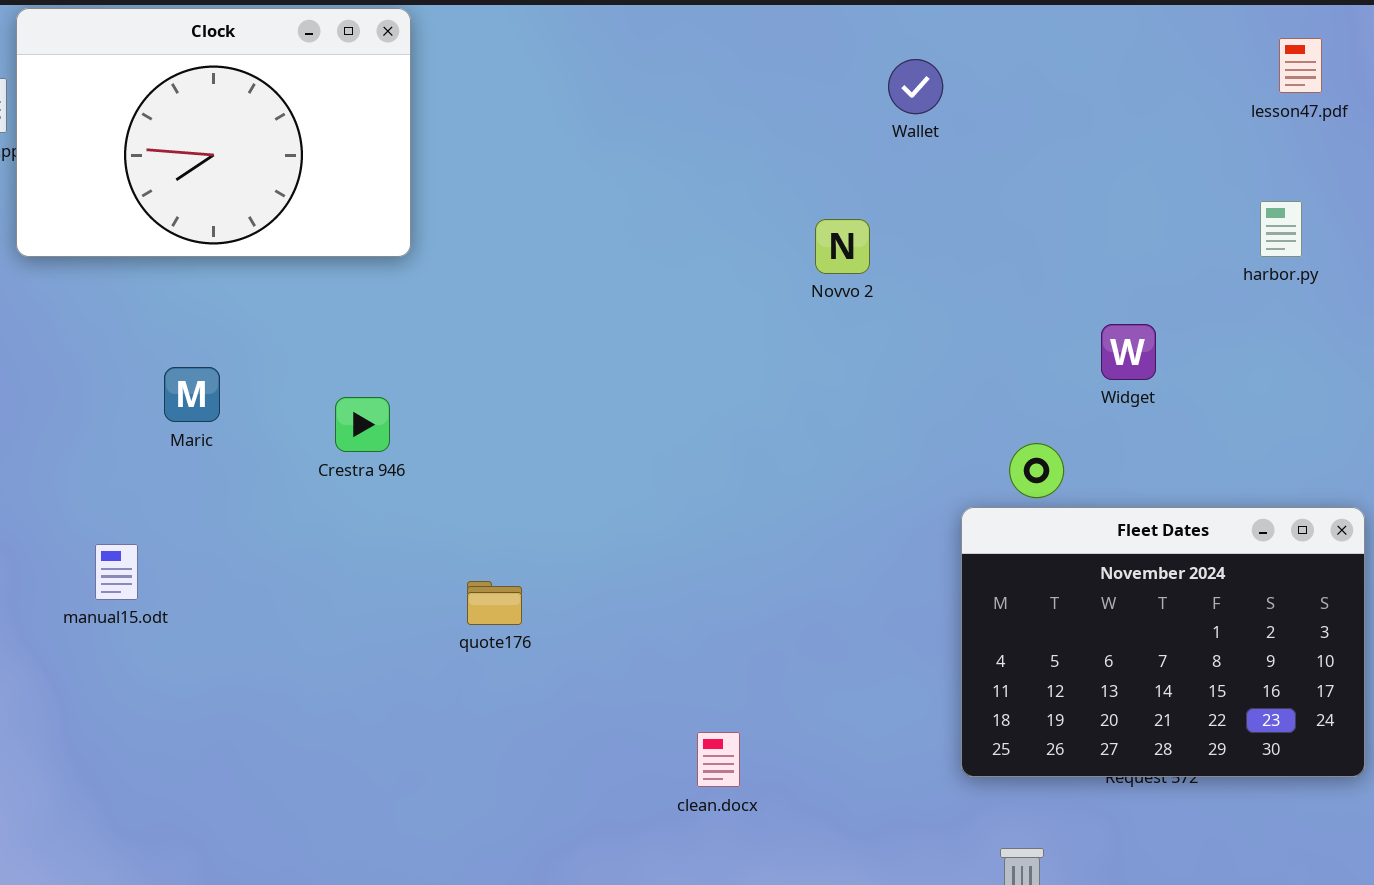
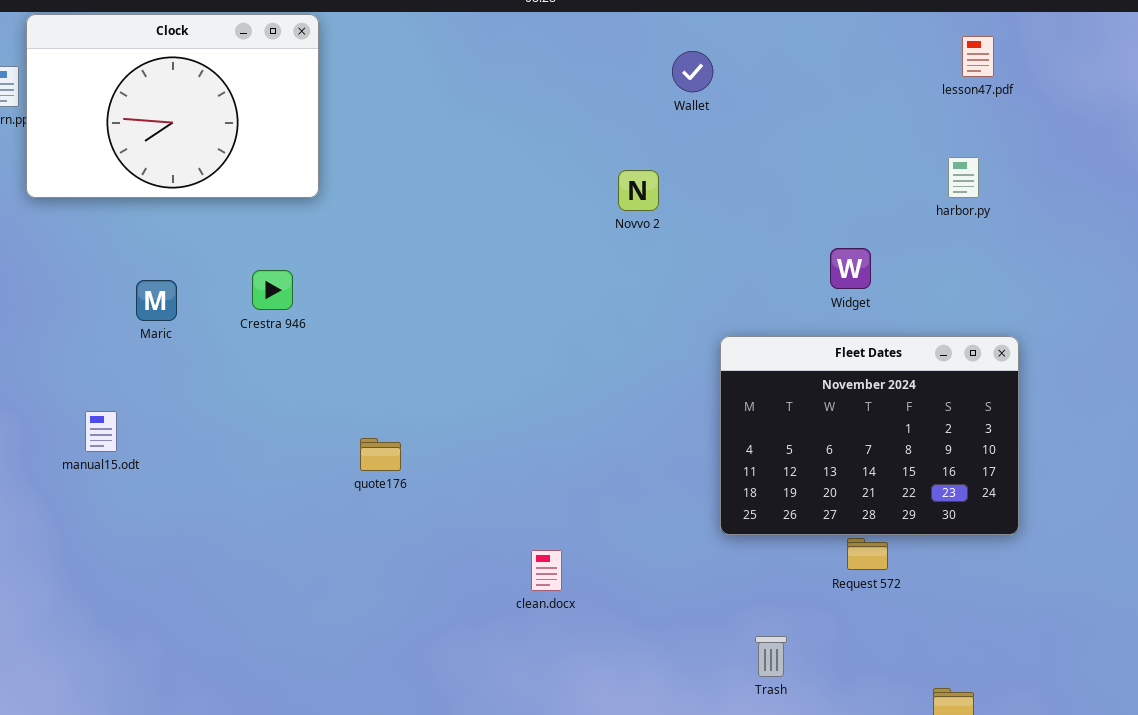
Crestra 946: [335,397,390,452] -> [252,270,293,310], moved
Fleet Dates: [961,507,1365,777] -> [720,336,1019,535], moved

